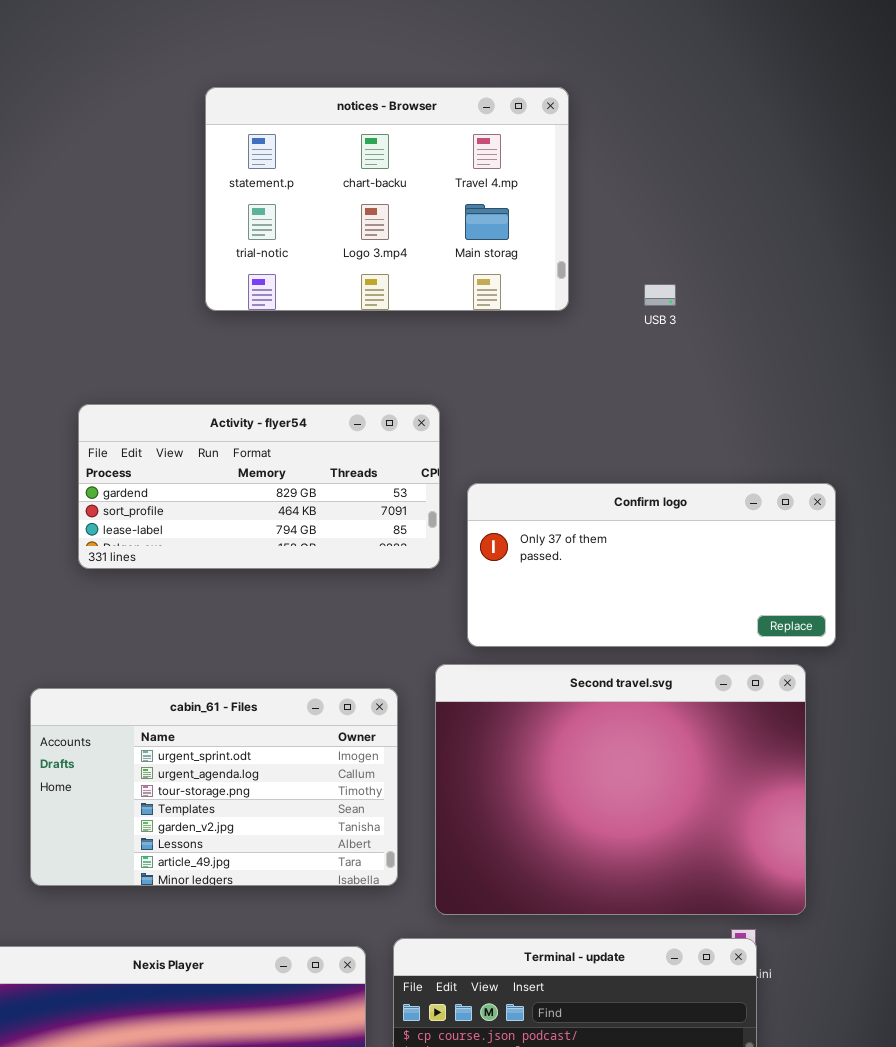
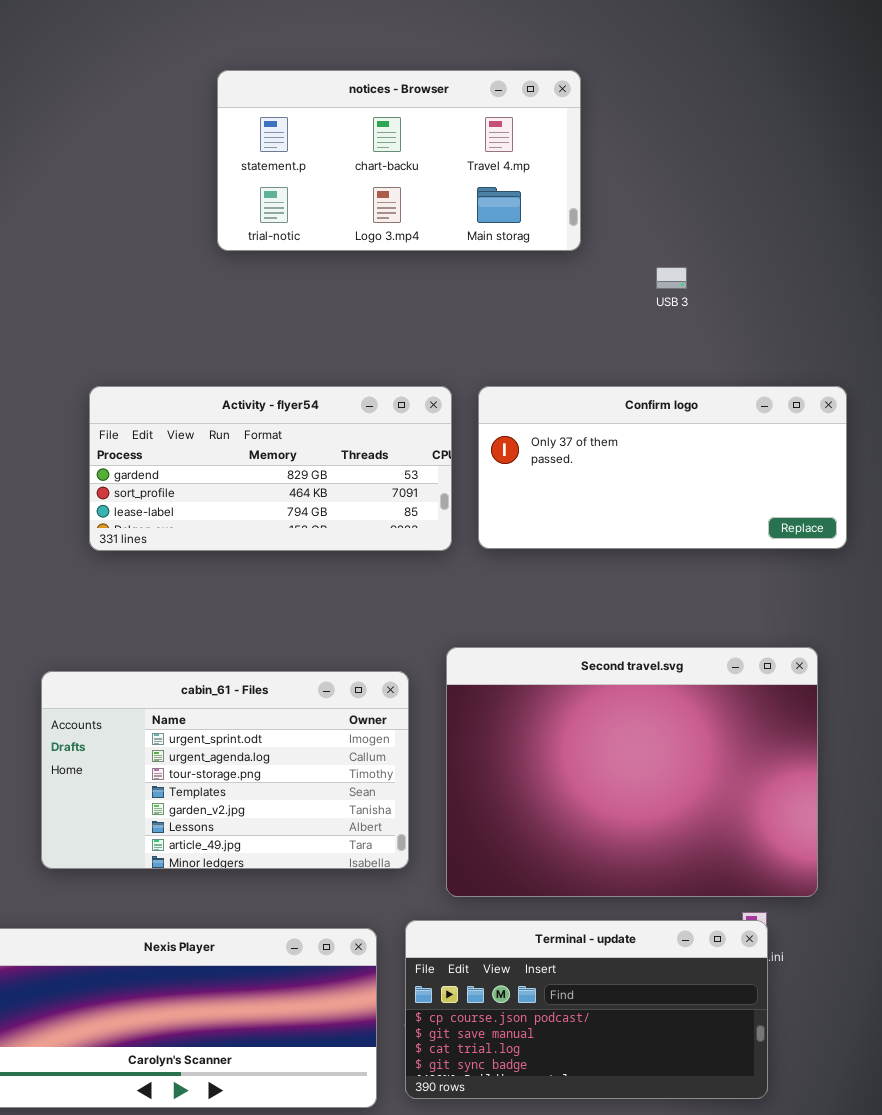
notices - Browser: [205,87,569,311] -> [217,70,581,251], resized
Confirm logo: [467,483,836,647] -> [478,386,847,549], moved

